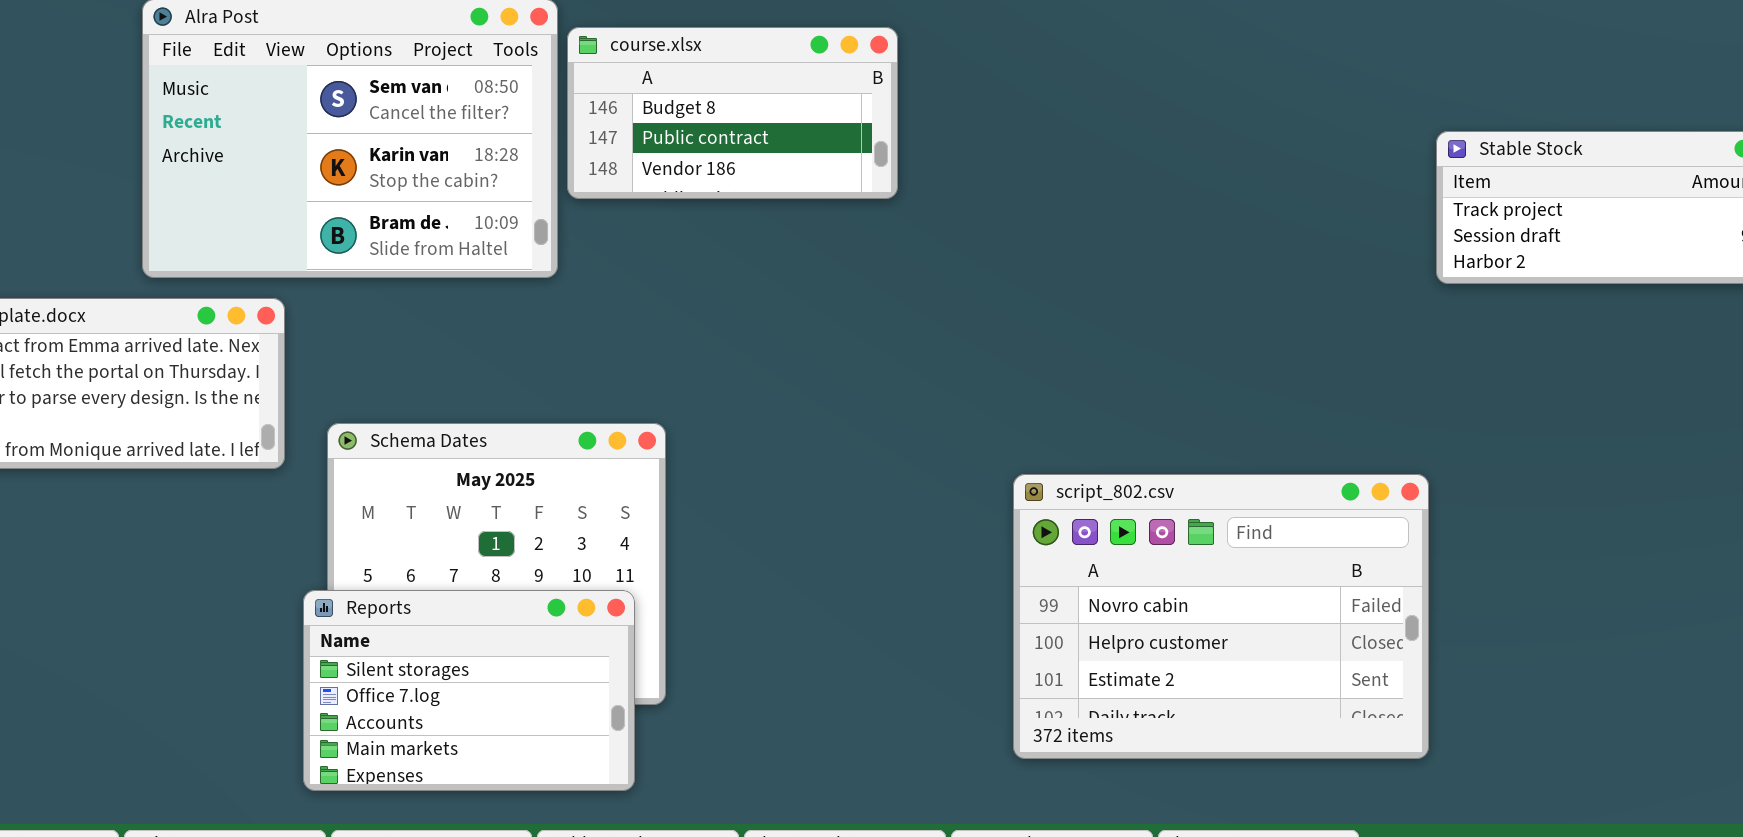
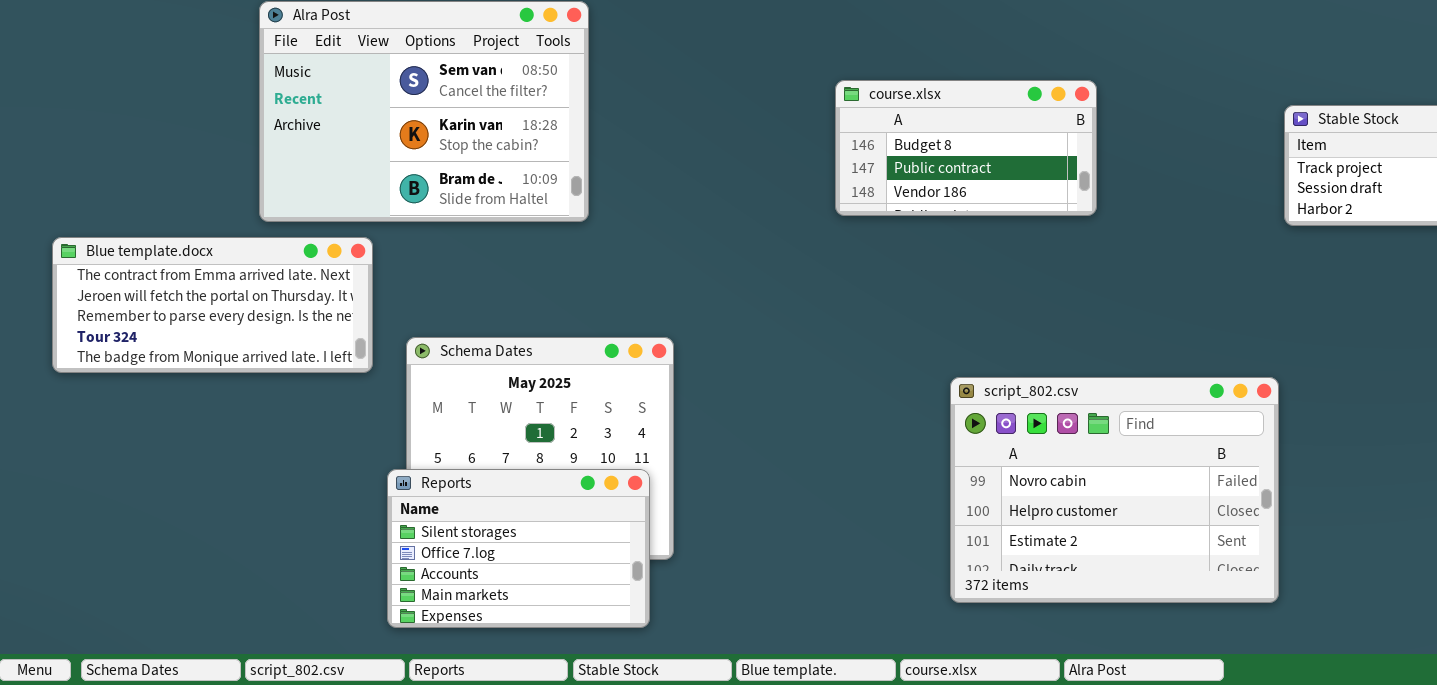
course.xlsx: [567,27,898,199] -> [835,80,1097,216], moved

